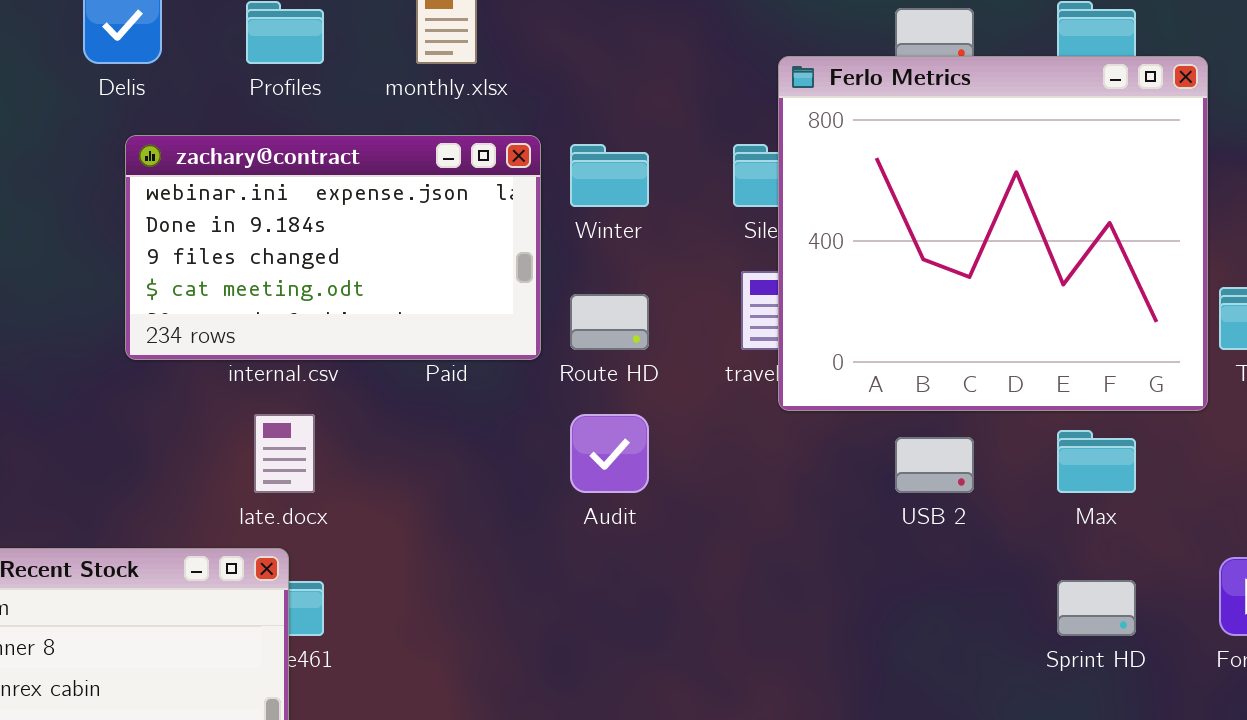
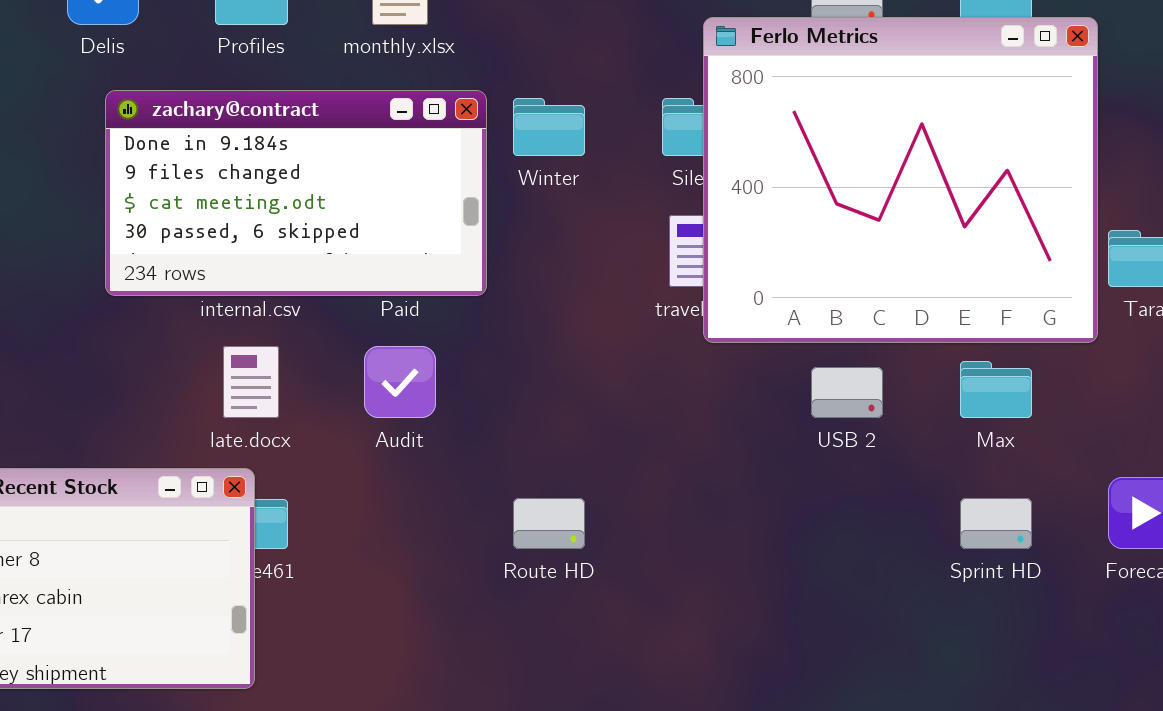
zachary@contract: [125,135,541,360] -> [105,90,487,296], scrolled down 1 row
Route HD: [570,294,649,350] -> [513,498,585,549], moved
Audit: [570,414,649,493] -> [364,346,436,418], moved

